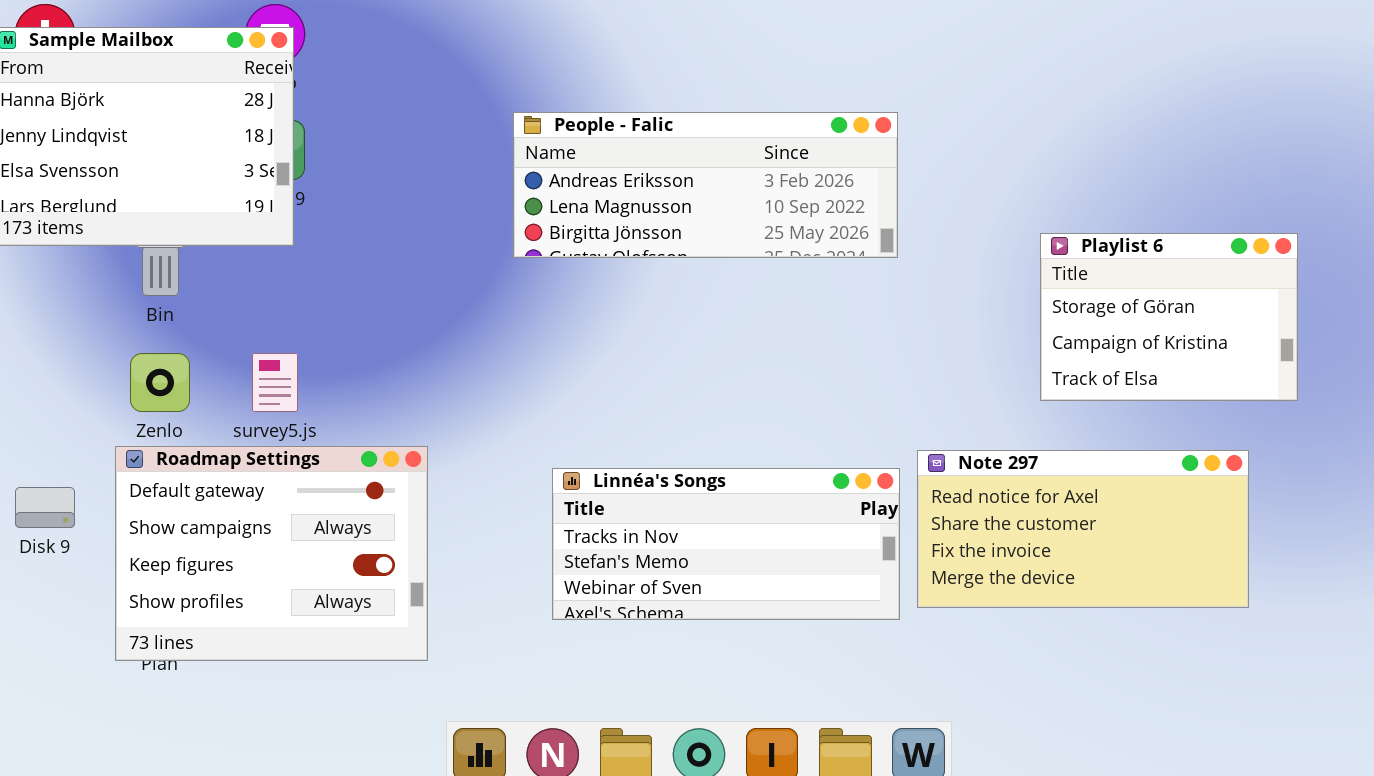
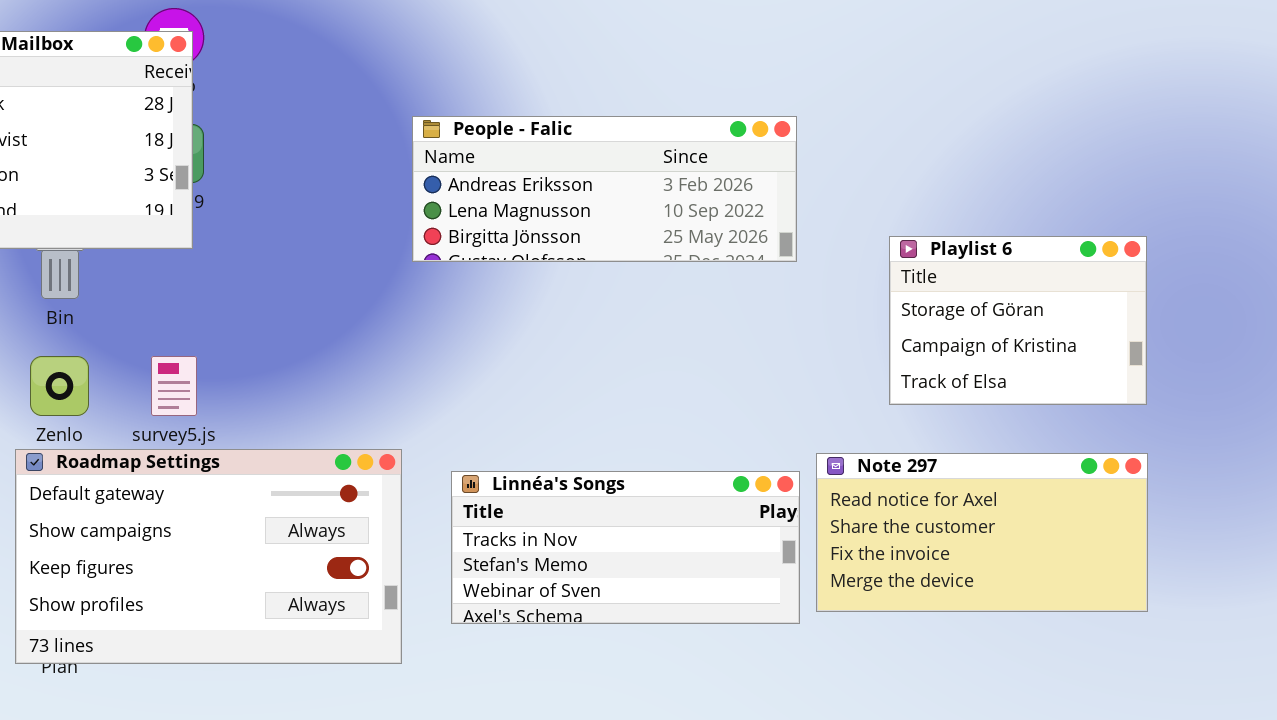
Playlist 6: [1040,233,1298,401] -> [889,236,1147,405], moved
Roadmap Settings: [115,446,428,661] -> [15,449,402,664], resized

